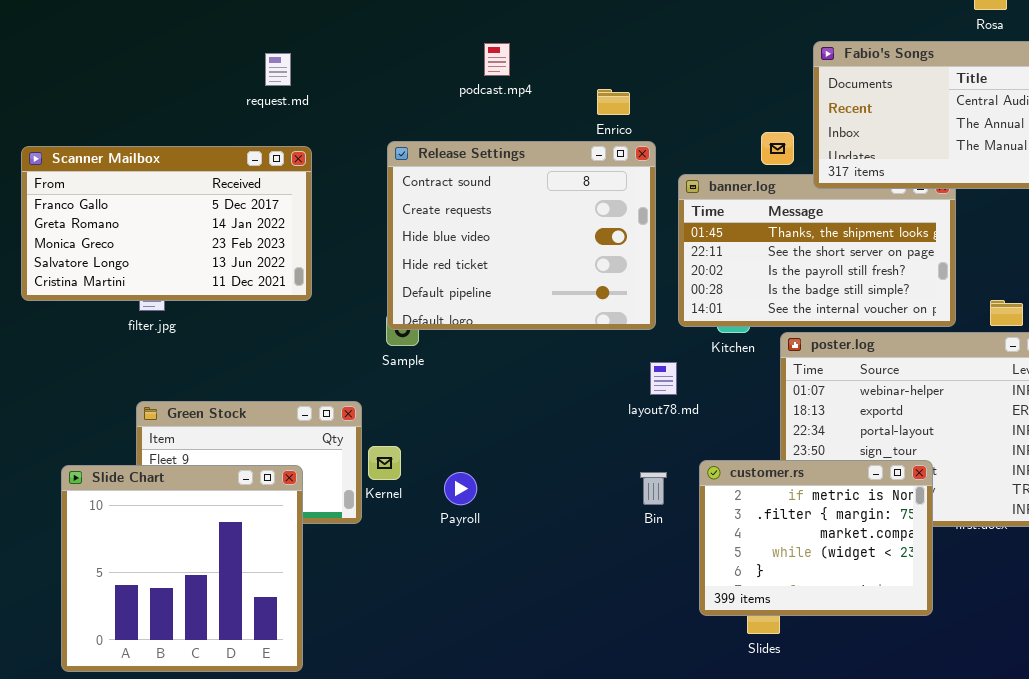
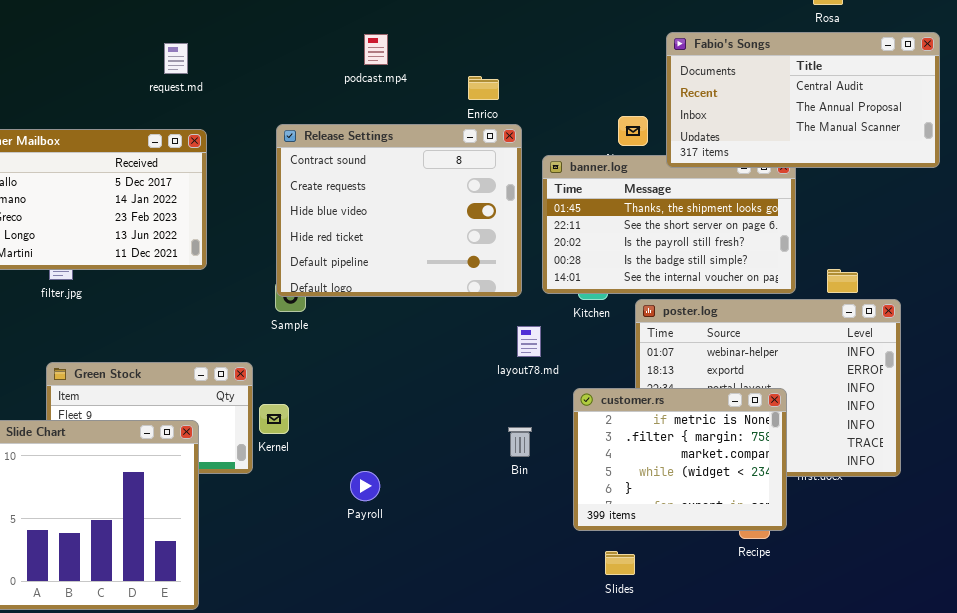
customer.rs: [699,460,933,616] -> [573,388,787,531], moved
Payroll: [444,472,477,505] -> [350,471,380,501], moved

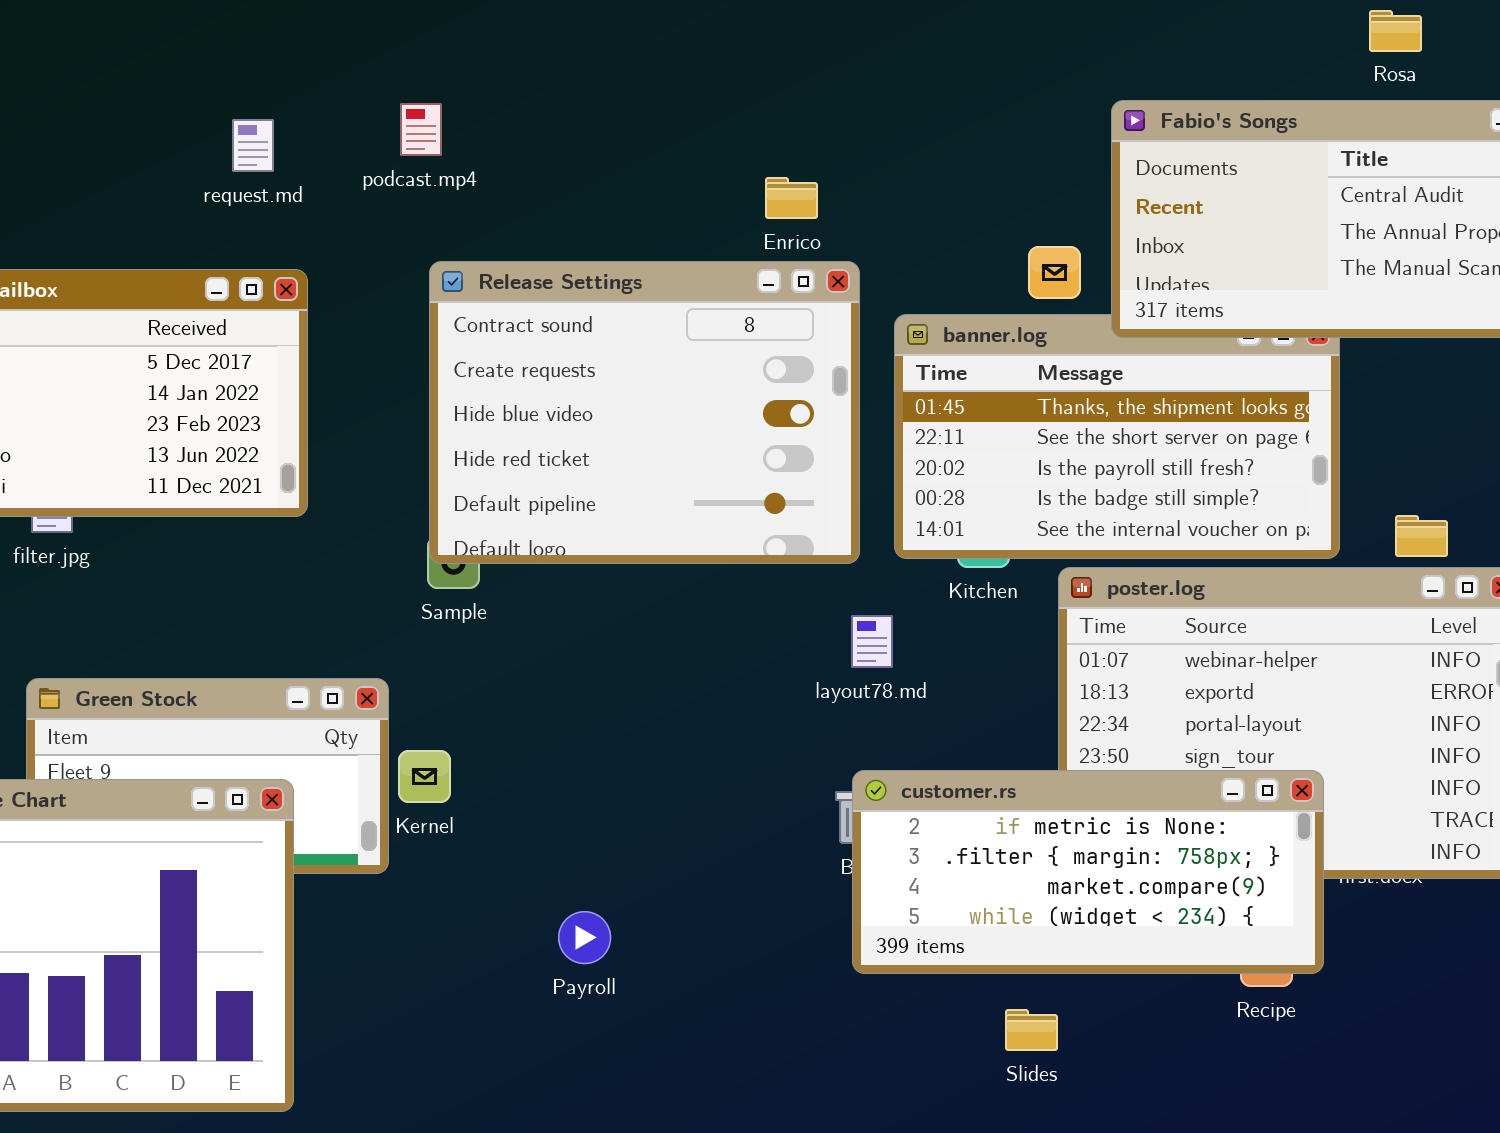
podcast.mp4: [364,34,388,65] -> [400,103,442,156], moved
customer.rs: [573,388,787,531] -> [852,770,1324,974], resized
Payroll: [350,471,380,501] -> [558,911,611,964], moved

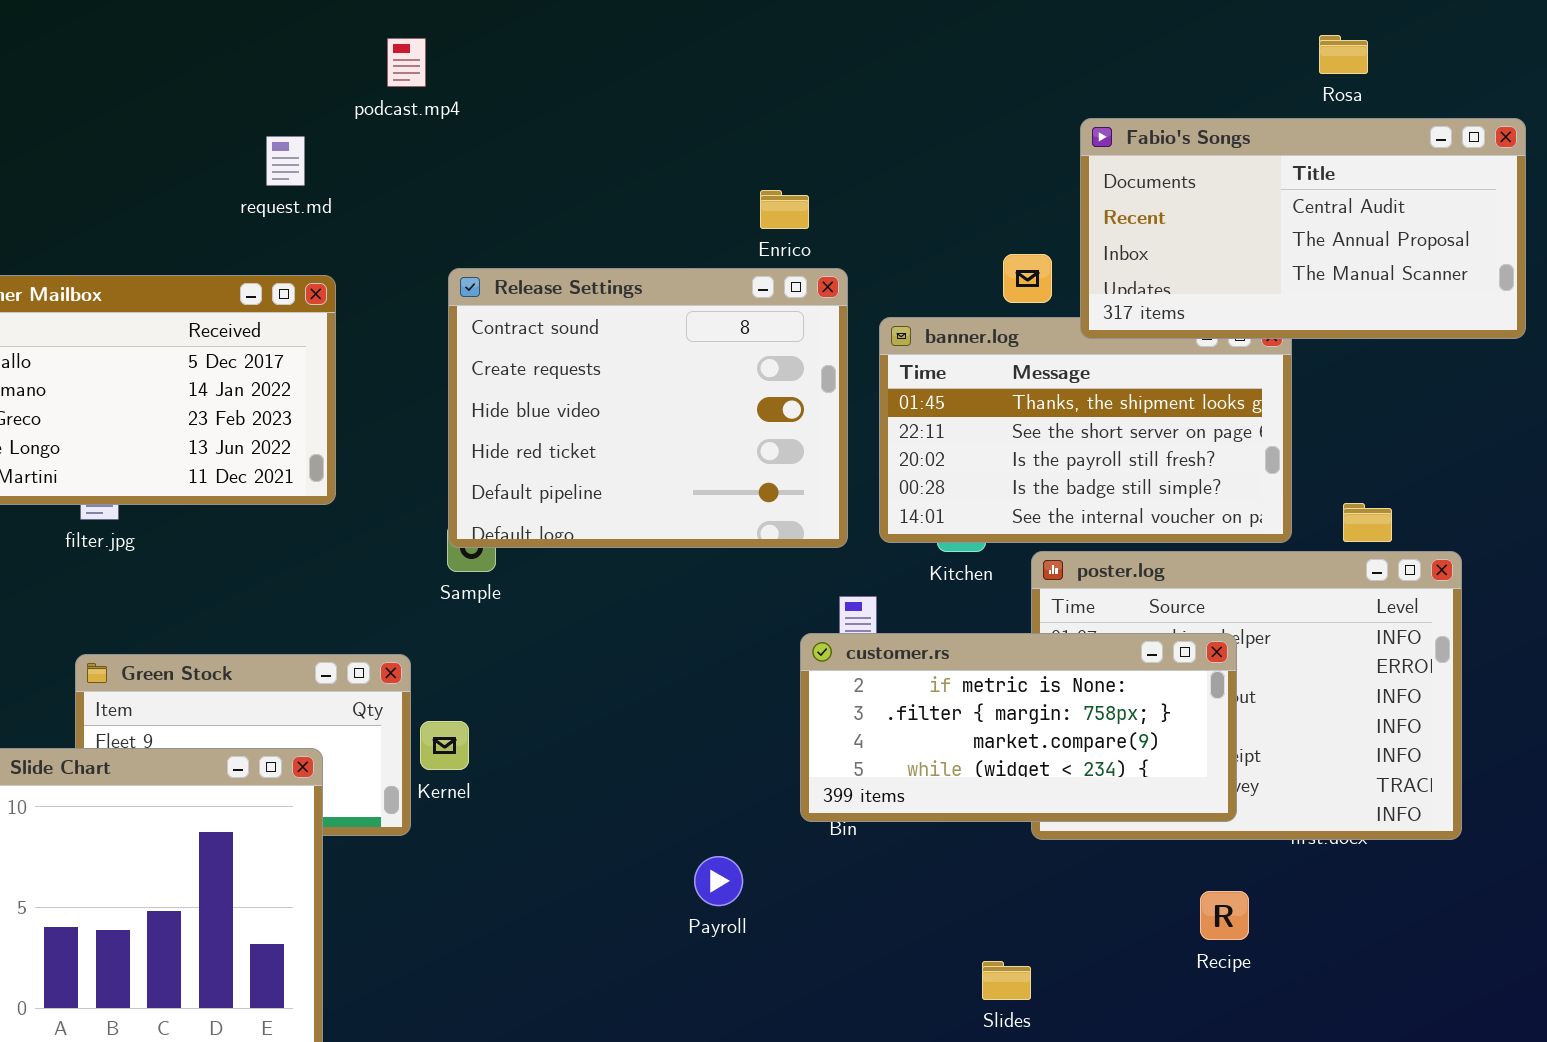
podcast.mp4: [400,103,442,156] -> [387,38,426,87], moved
customer.rs: [852,770,1324,974] -> [800,633,1237,822], moved
Payroll: [558,911,611,964] -> [694,856,743,906], moved

